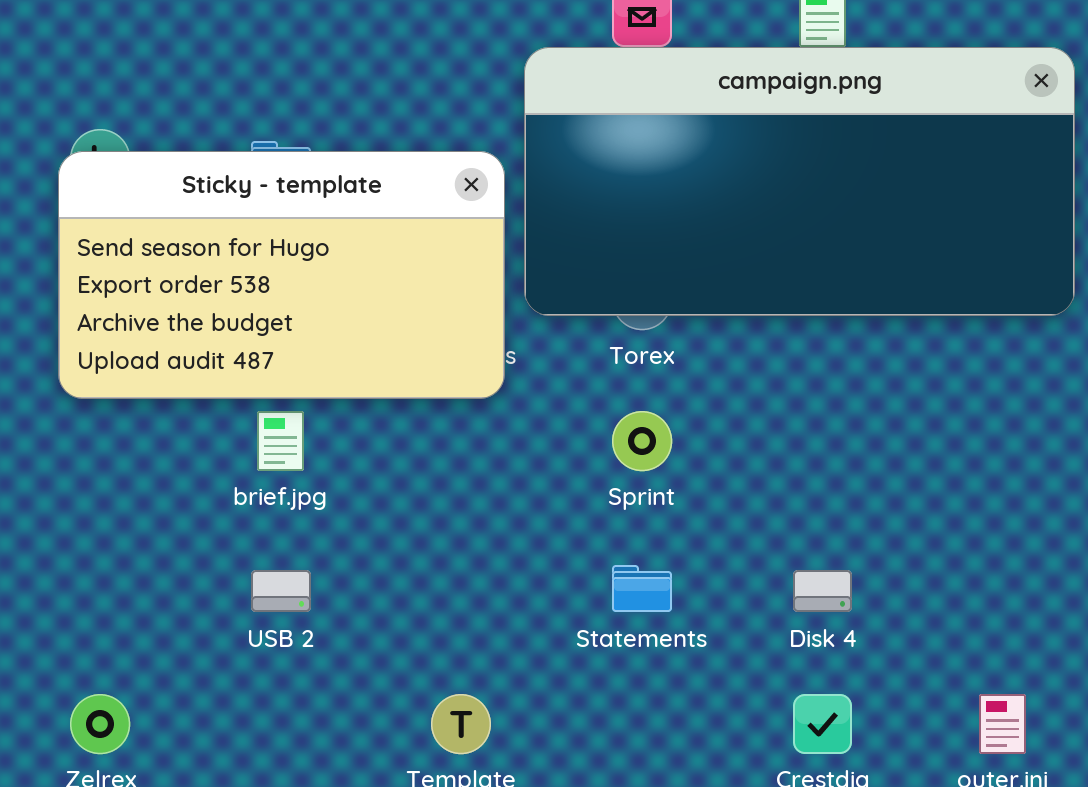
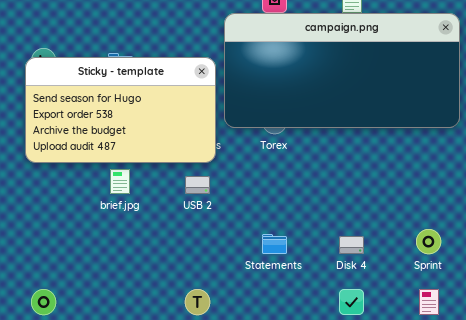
Sprint: [612,411,672,471] -> [416,229,441,254], moved
USB 2: [251,570,311,612] -> [185,176,210,194], moved

